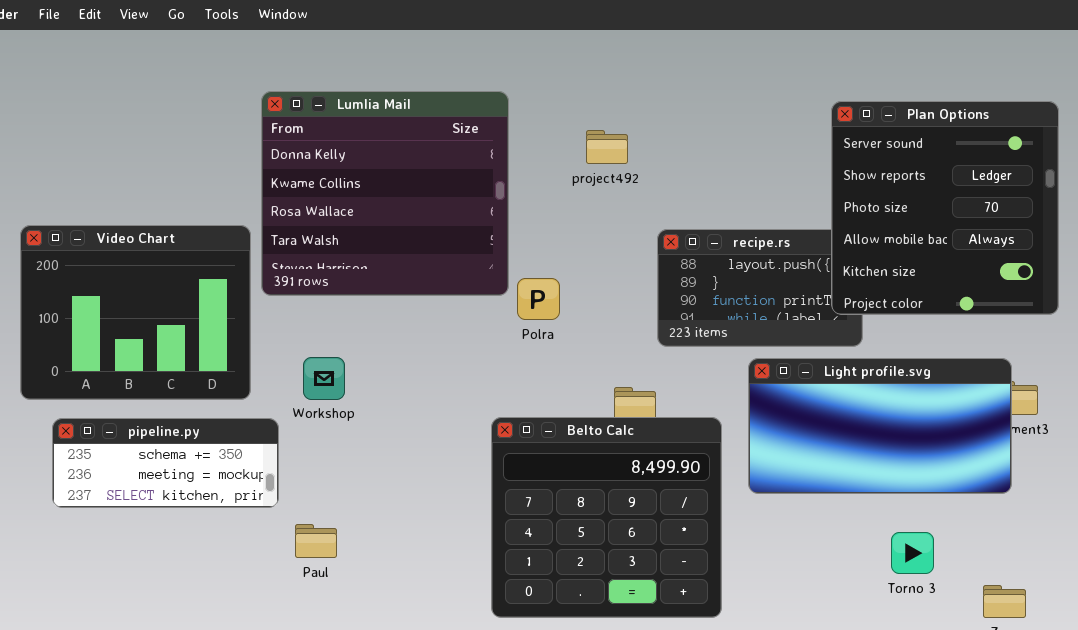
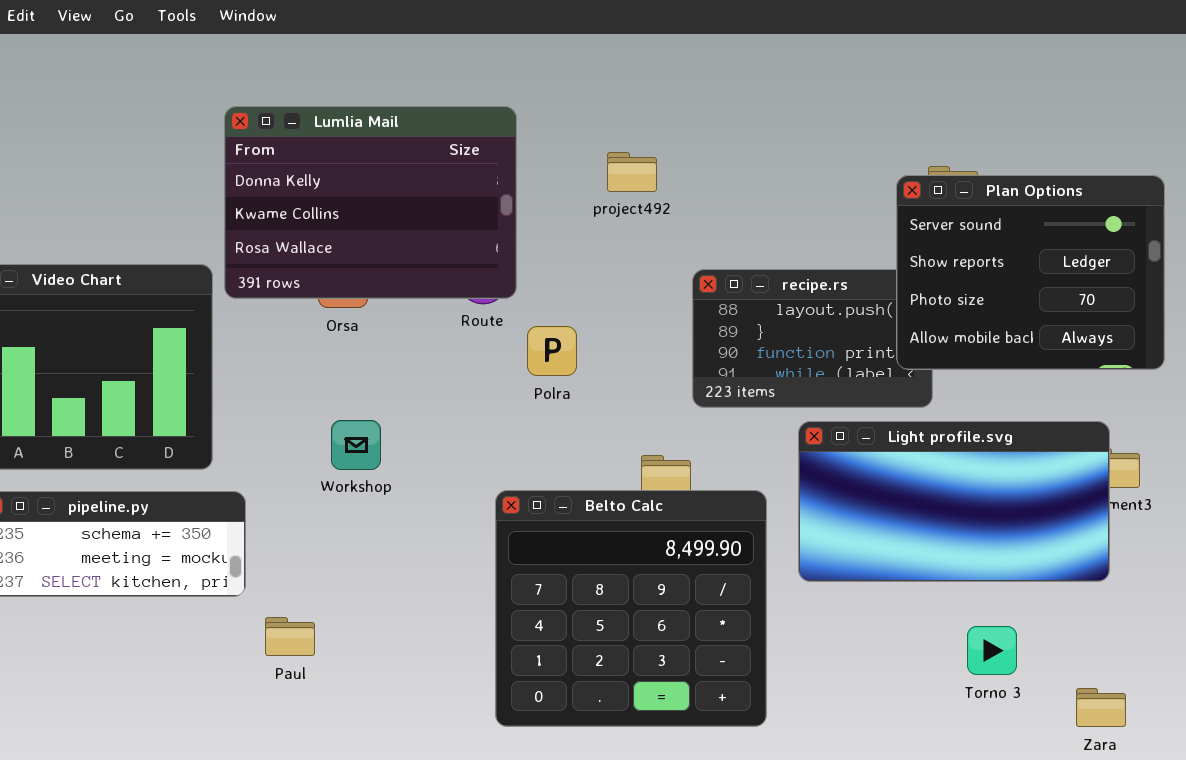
Lumlia Mail: [261,91,509,296] -> [224,106,517,299], resized
Plan Options: [831,101,1059,315] -> [896,175,1165,370], resized
Workshop: [303,357,345,400] -> [331,420,381,470], moved

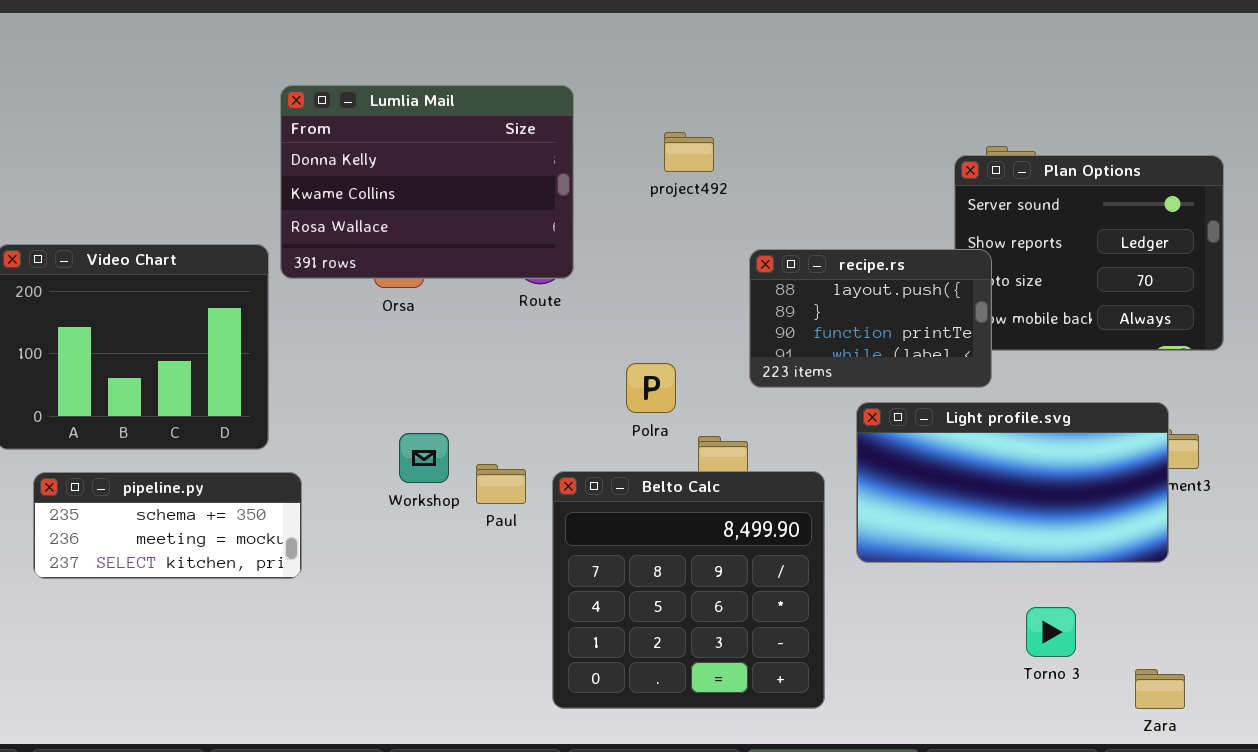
recipe.rs: [692,269,933,408] -> [749,249,992,388], raised
Polra: [527,326,577,376] -> [626,363,676,413], moved
Workshop: [331,420,381,470] -> [399,433,449,483], moved
Paul: [265,617,315,656] -> [476,464,526,504], moved

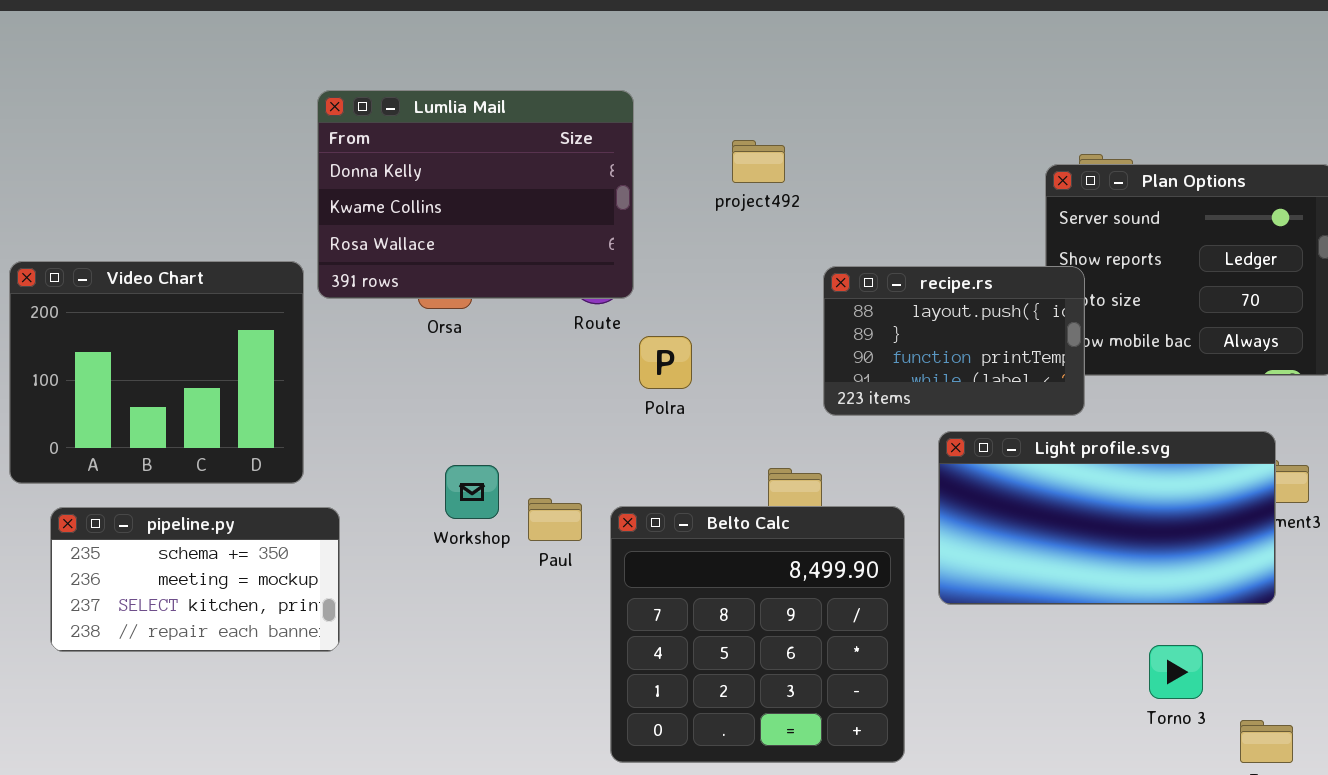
Polra: [626,363,676,413] -> [639,336,692,389], moved
pipeline.py: [33,472,302,579] -> [50,507,340,652], resized
Torno 3: [1026,607,1076,657] -> [1149,645,1203,699], moved

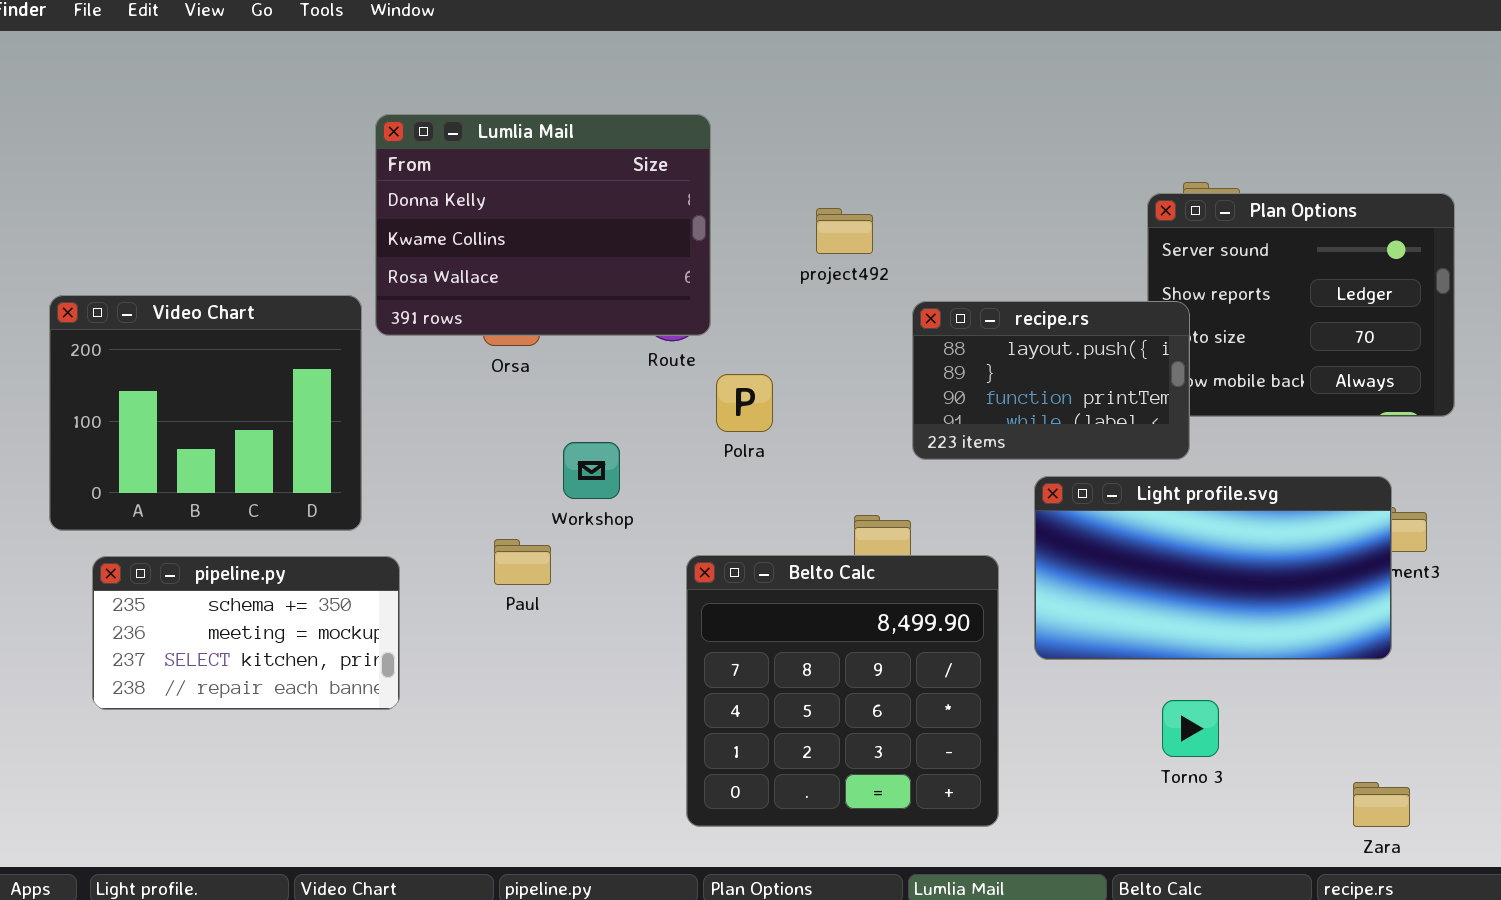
project492: [732,140,785,183] -> [816,208,873,254], moved
Workshop: [445,465,499,519] -> [563,442,620,499], moved
Paul: [528,498,582,541] -> [494,539,551,585], moved
Torno 3: [1149,645,1203,699] -> [1162,700,1219,757], moved

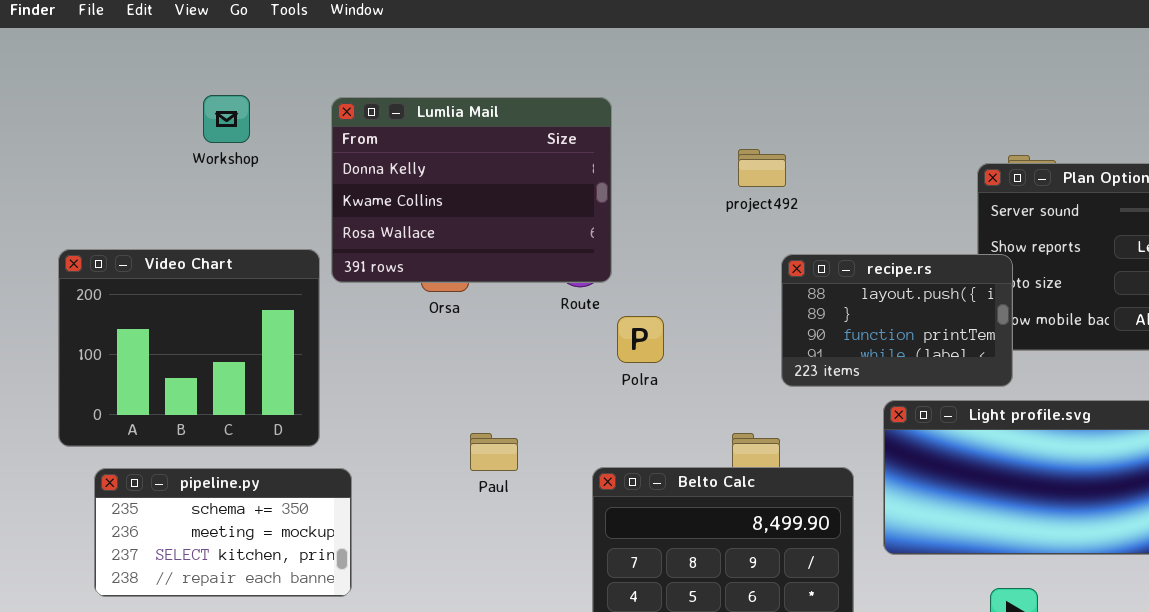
project492: [816,208,873,254] -> [738,149,786,187], moved
Workshop: [563,442,620,499] -> [203,95,250,143], moved
Paul: [494,539,551,585] -> [470,433,518,471], moved

